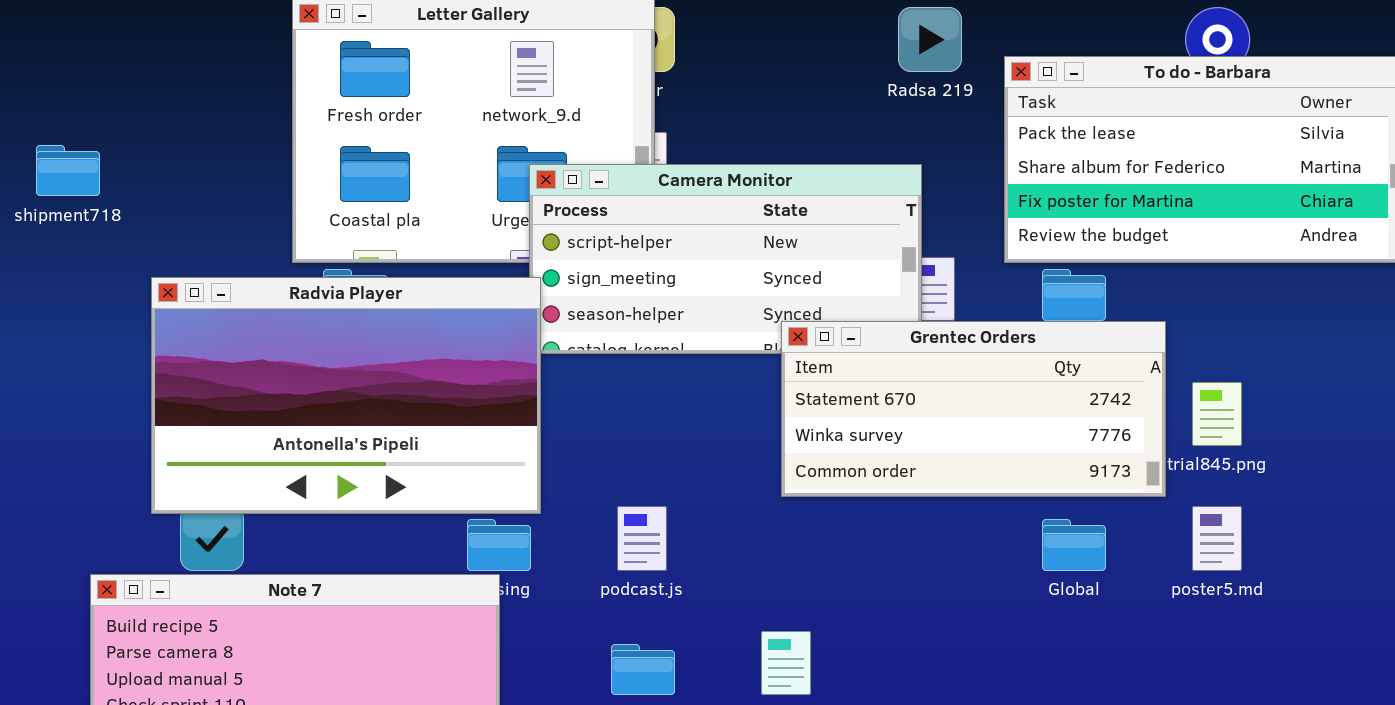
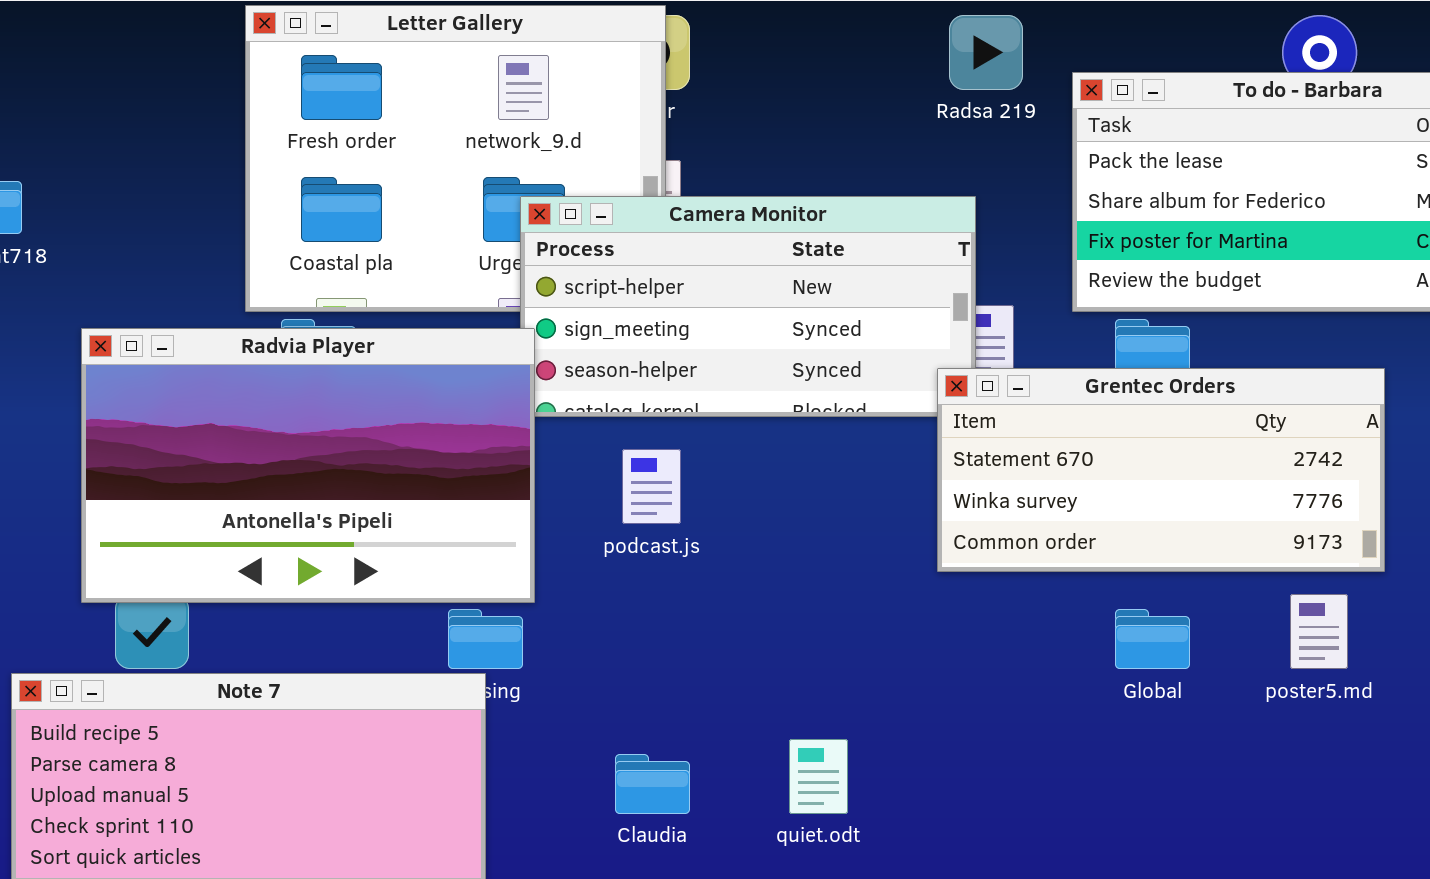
Grentec Orders: [781,321,1166,497] -> [937,368,1385,572], moved
podcast.js: [617,506,667,571] -> [622,449,681,524], moved

